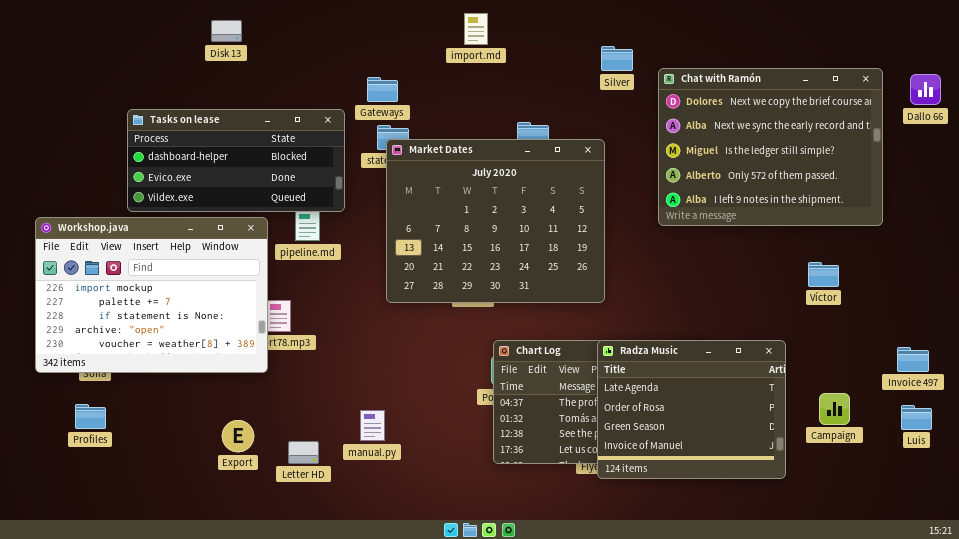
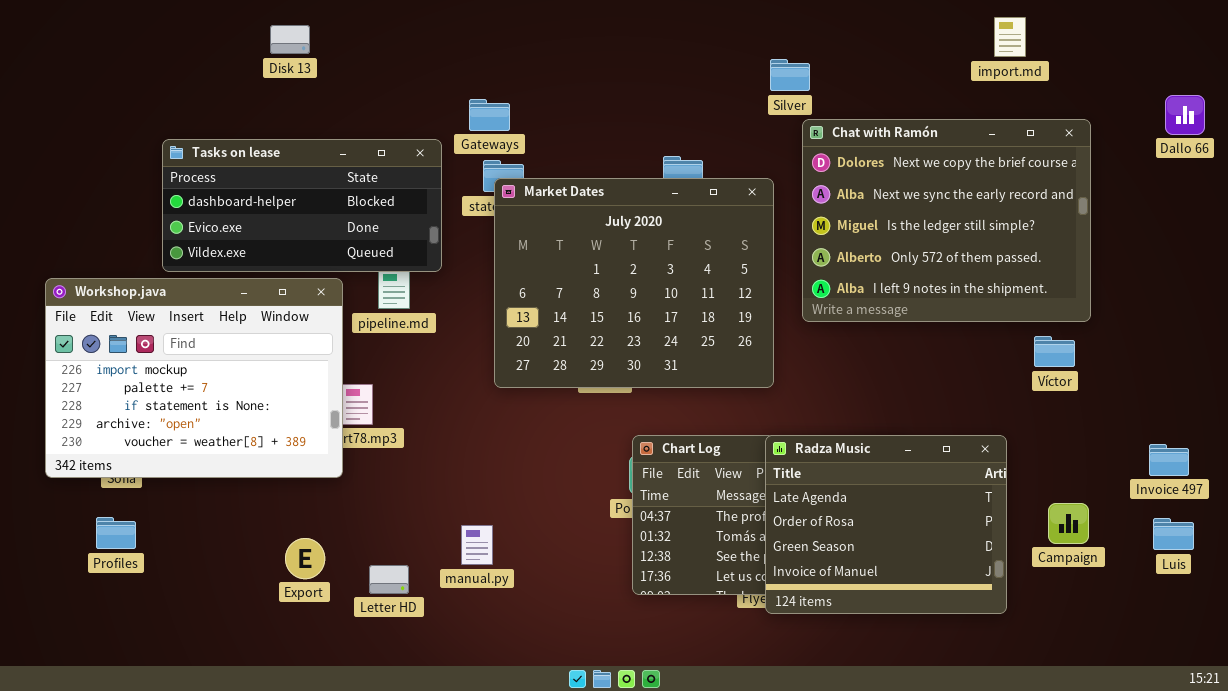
import.md: [464,13,488,45] -> [994,17,1026,57], moved
Chat with Ramón: [658,68,883,226] -> [802,119,1091,322], moved

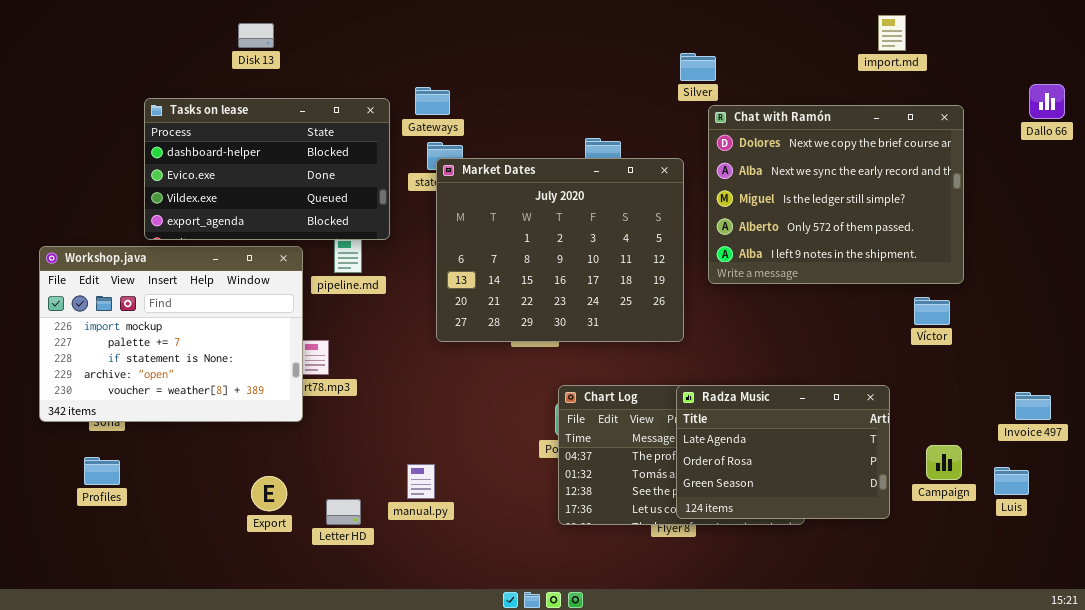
Tasks on lease: [162,139,442,272] -> [144,98,390,240], resized
Radza Music: [765,435,1007,614] -> [676,385,890,519], resized
Luis: [1153,518,1194,550] -> [994,467,1029,495], moved

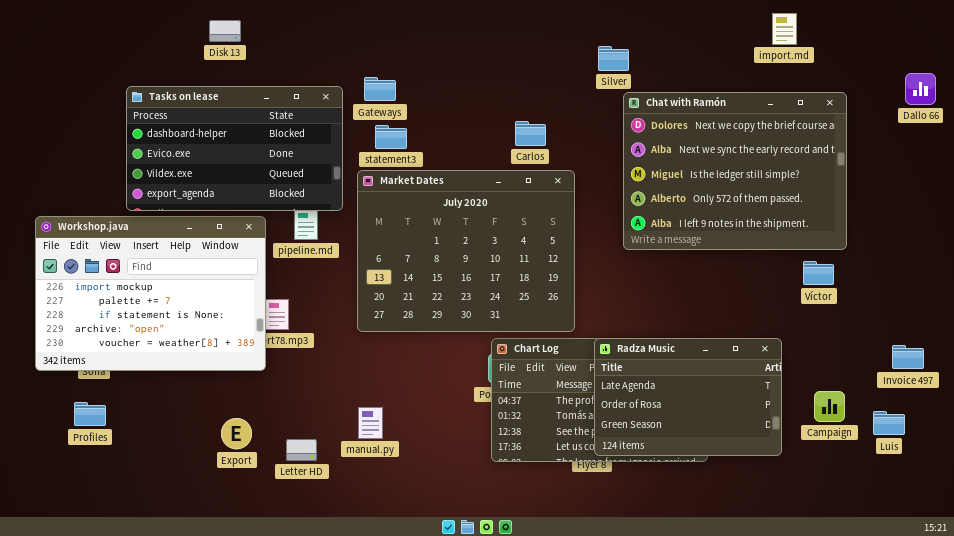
Market Dates: [436,158,684,342] -> [357,170,575,332], moved

